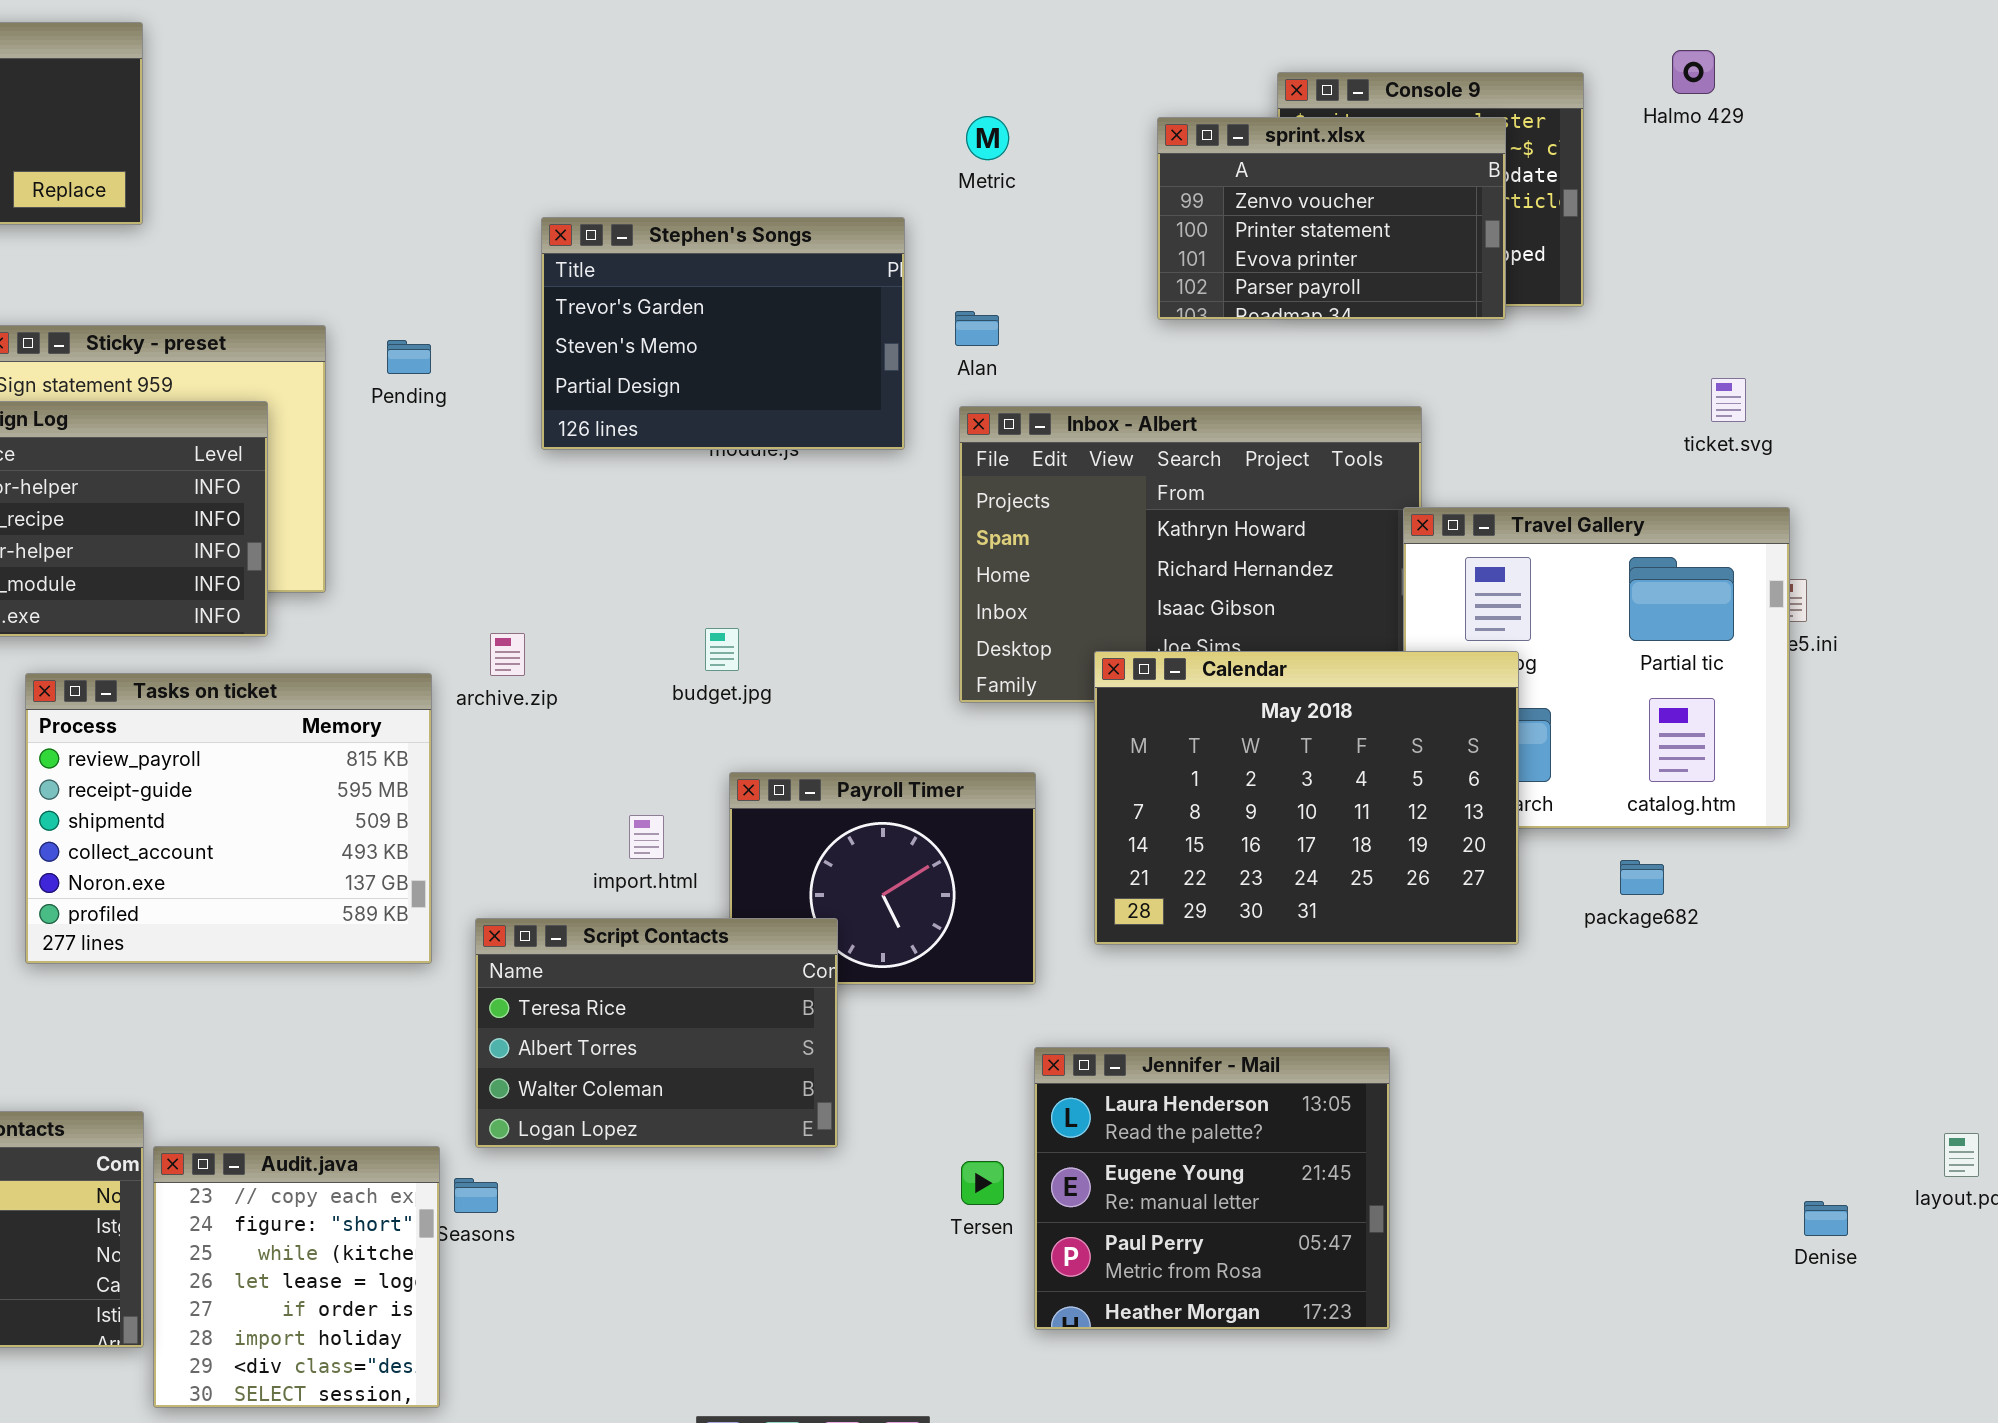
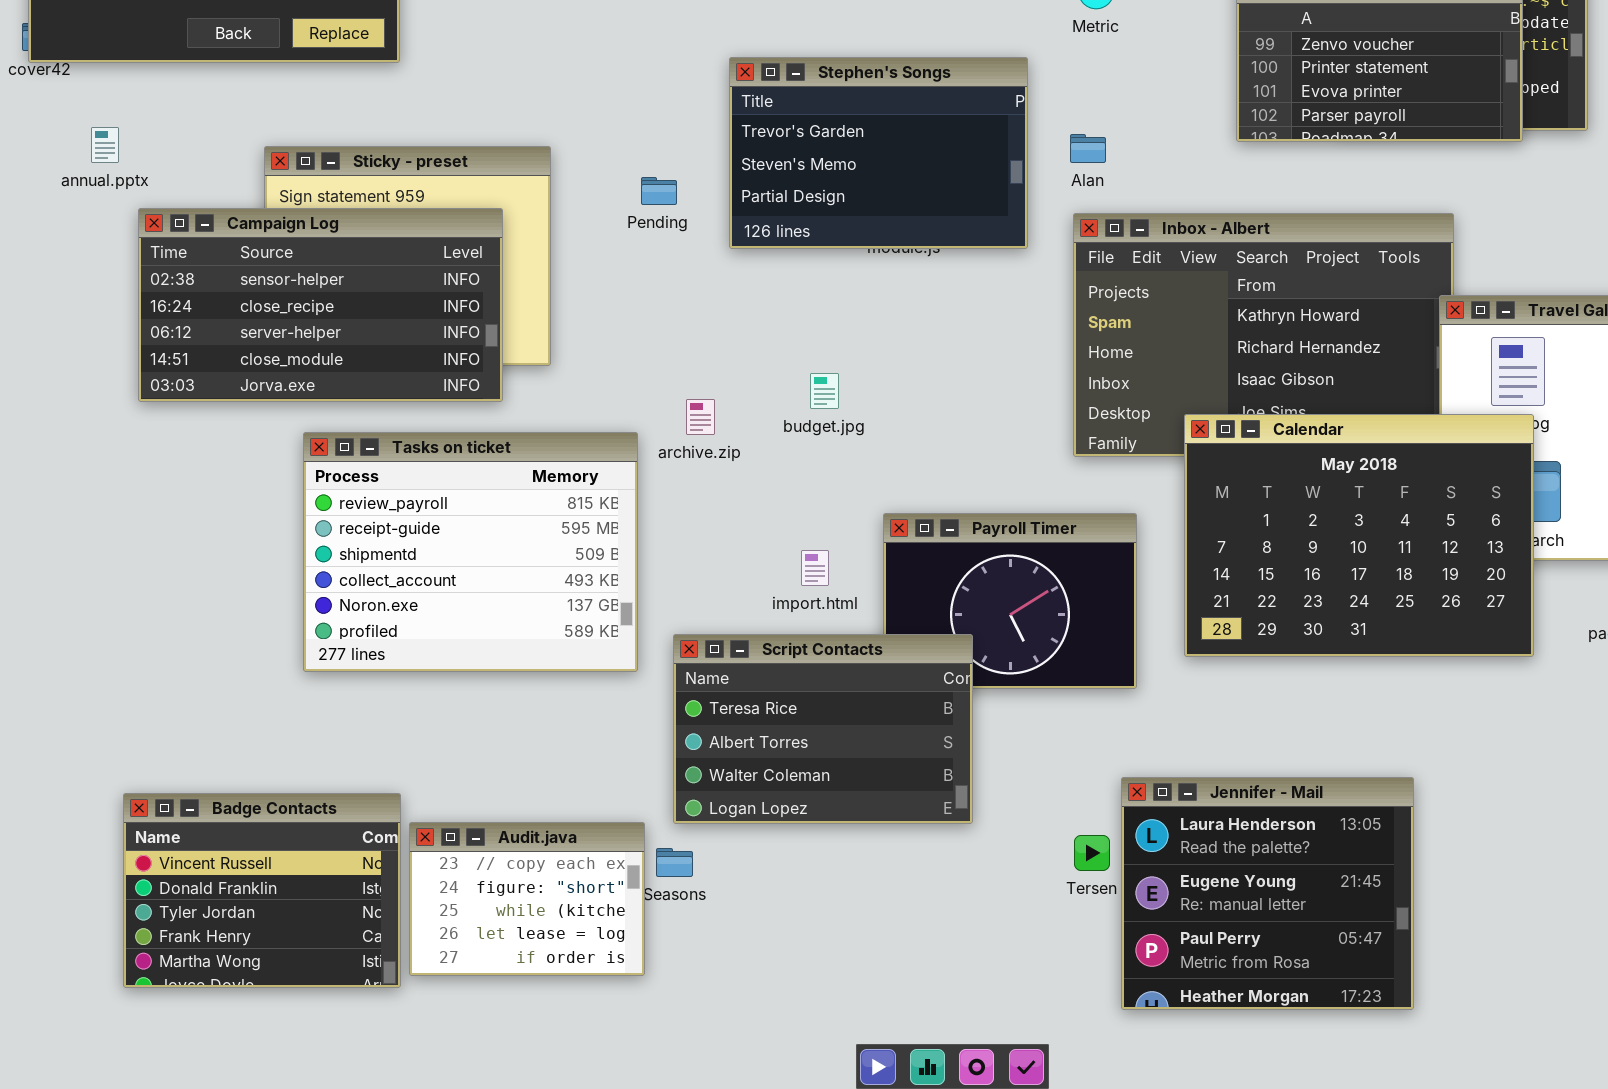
Pending: [387,340,431,374] -> [641,177,677,205], moved
budget.jpg: [705,628,739,671] -> [810,373,839,409], moved
Jennifer - Mail: [1034,1047,1390,1330] -> [1121,777,1414,1010], moved
Audit.java: [153,1146,440,1408] -> [409,822,645,976], resized

